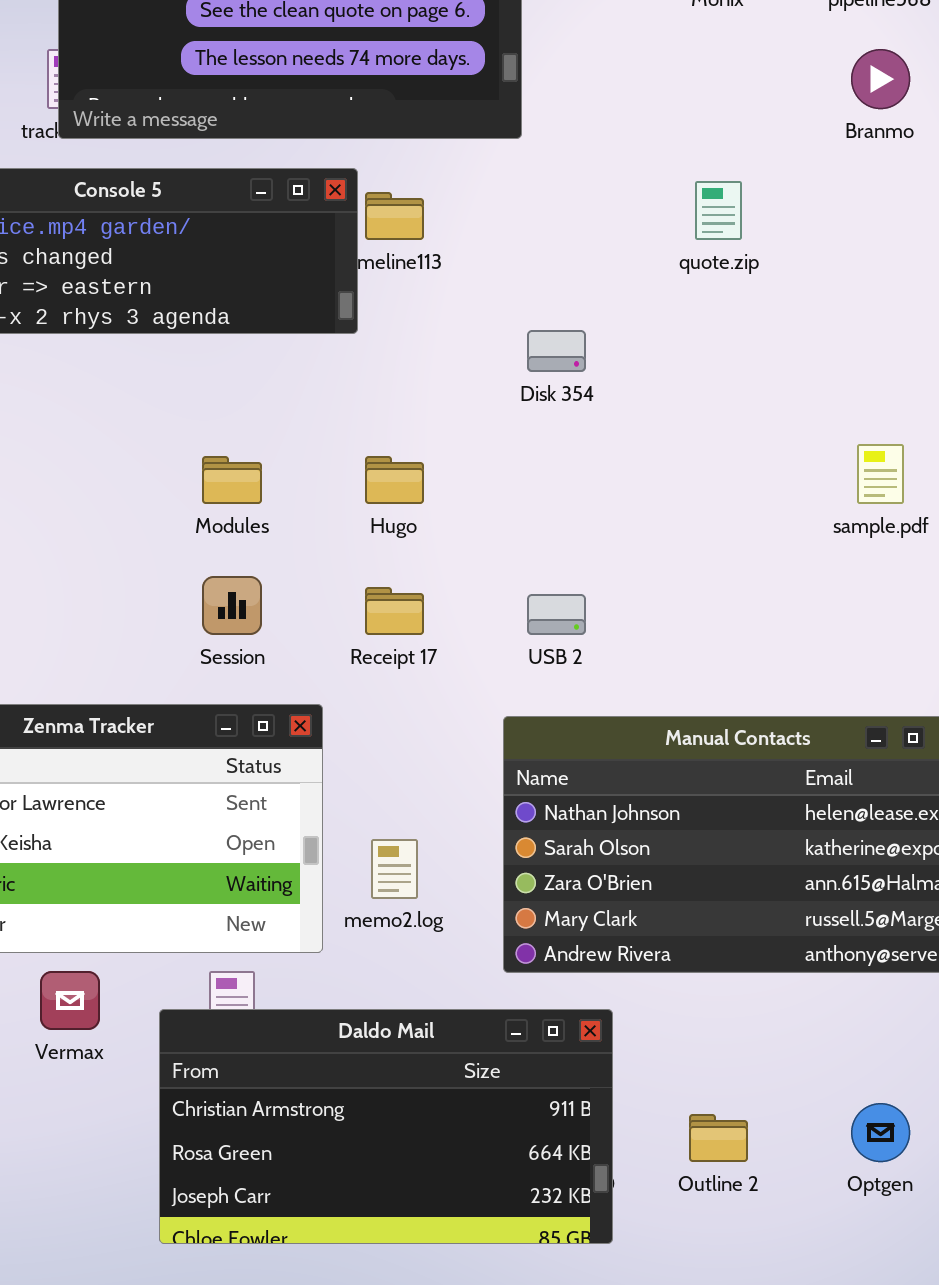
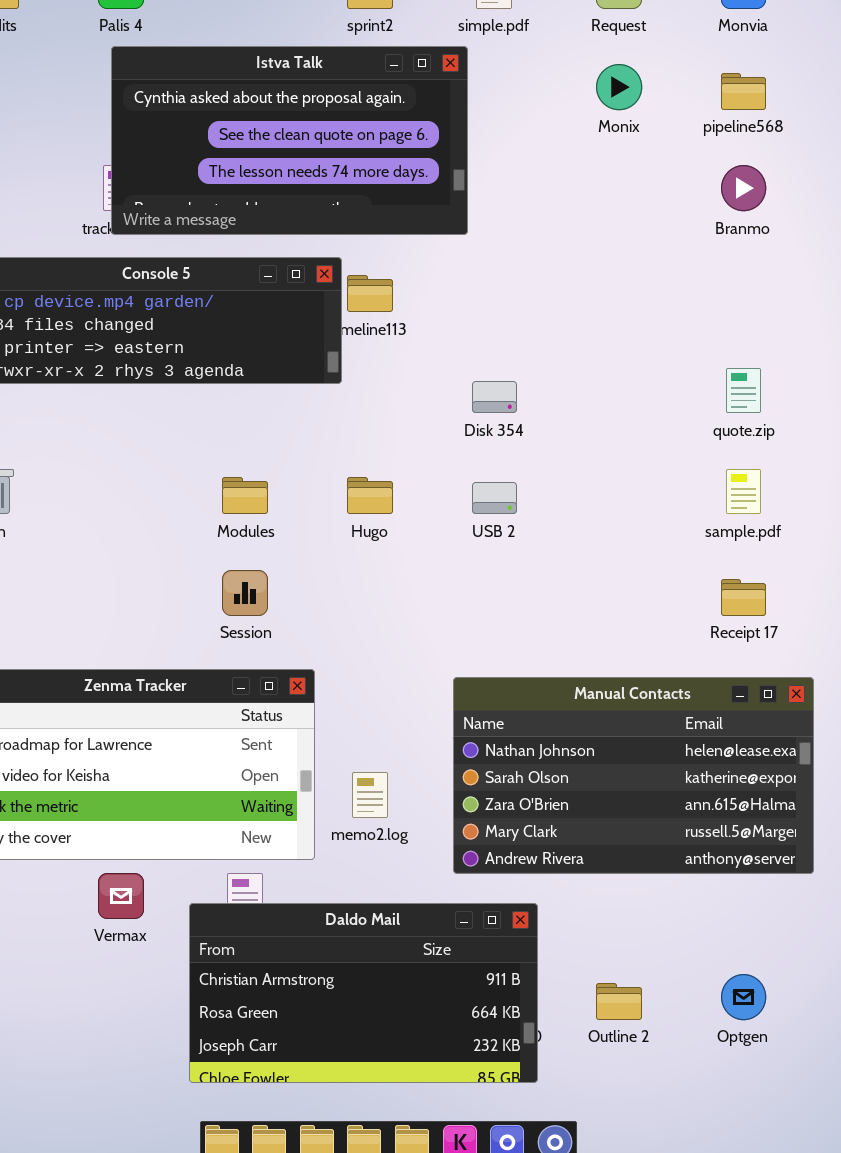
quote.zip: [695,181,742,240] -> [726,368,761,413], moved
Receipt 17: [365,587,424,635] -> [721,579,766,616], moved
USB 2: [527,594,586,635] -> [472,482,517,514], moved

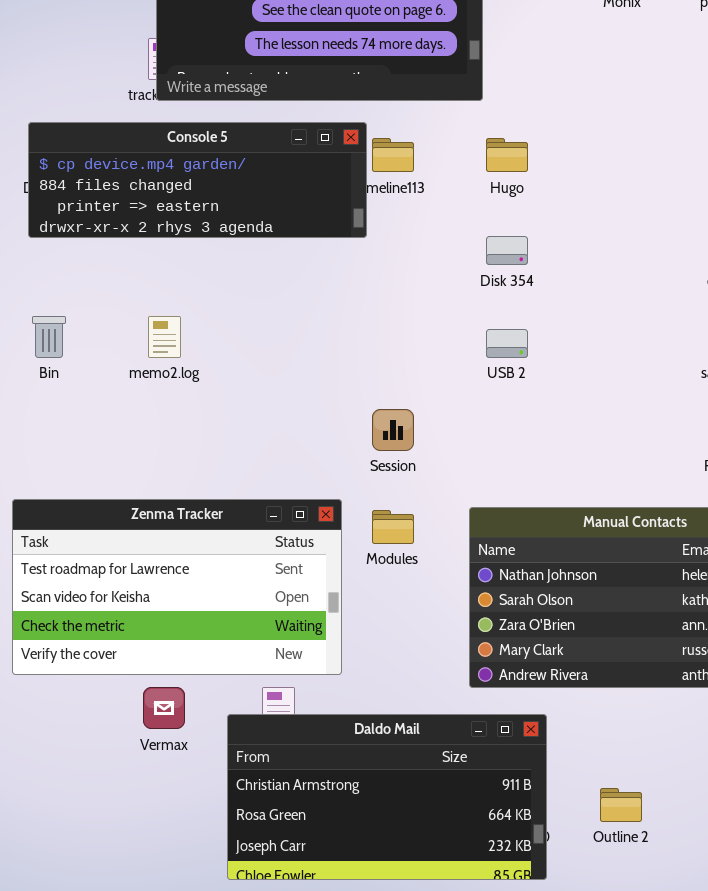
Modules: [222,477,268,514] -> [372,510,414,544], moved
Hugo: [347,477,393,514] -> [486,138,528,172], moved
Session: [222,570,268,616] -> [372,409,414,451], moved
memo2.log: [352,772,388,818] -> [148,316,181,358], moved

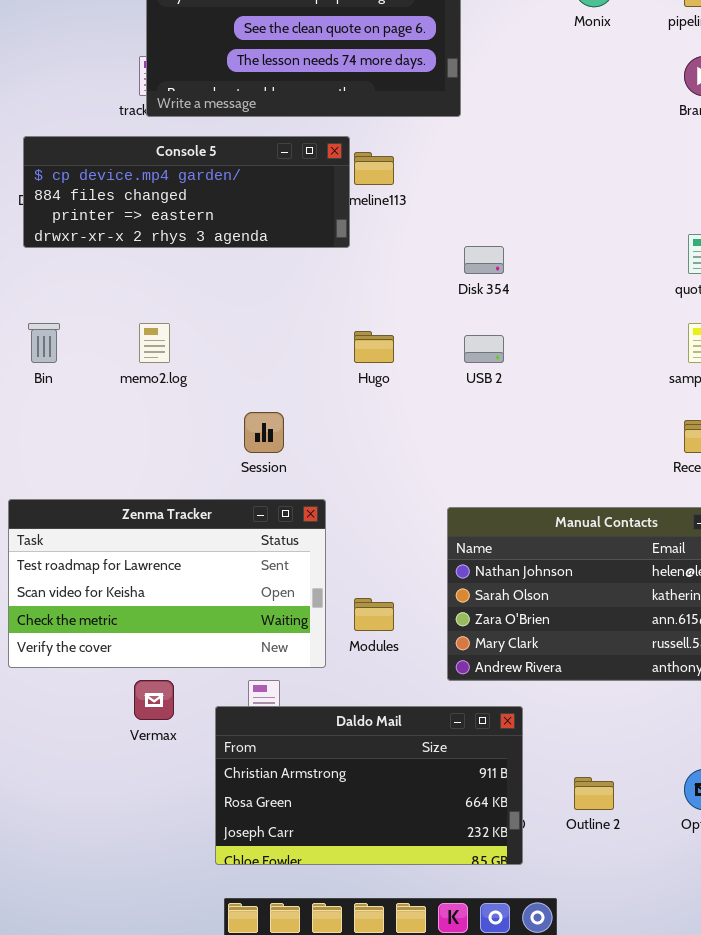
Hugo: [486,138,528,172] -> [354,331,394,363], moved
Session: [372,409,414,451] -> [244,412,284,453], moved
Modules: [372,510,414,544] -> [354,598,394,631], moved

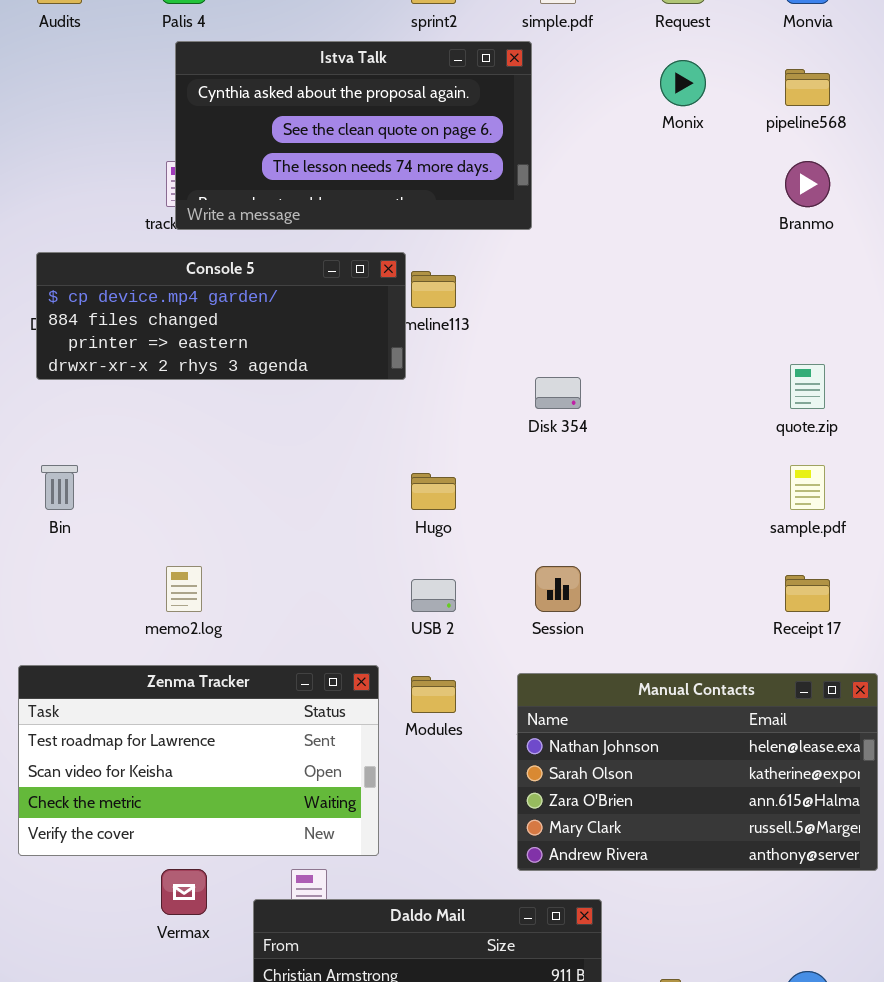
memo2.log: [139,323,170,363] -> [166,566,202,612], moved
USB 2: [464,335,504,363] -> [411,579,456,612], moved
Session: [244,412,284,453] -> [535,566,581,612], moved
Modules: [354,598,394,631] -> [411,676,456,713], moved

